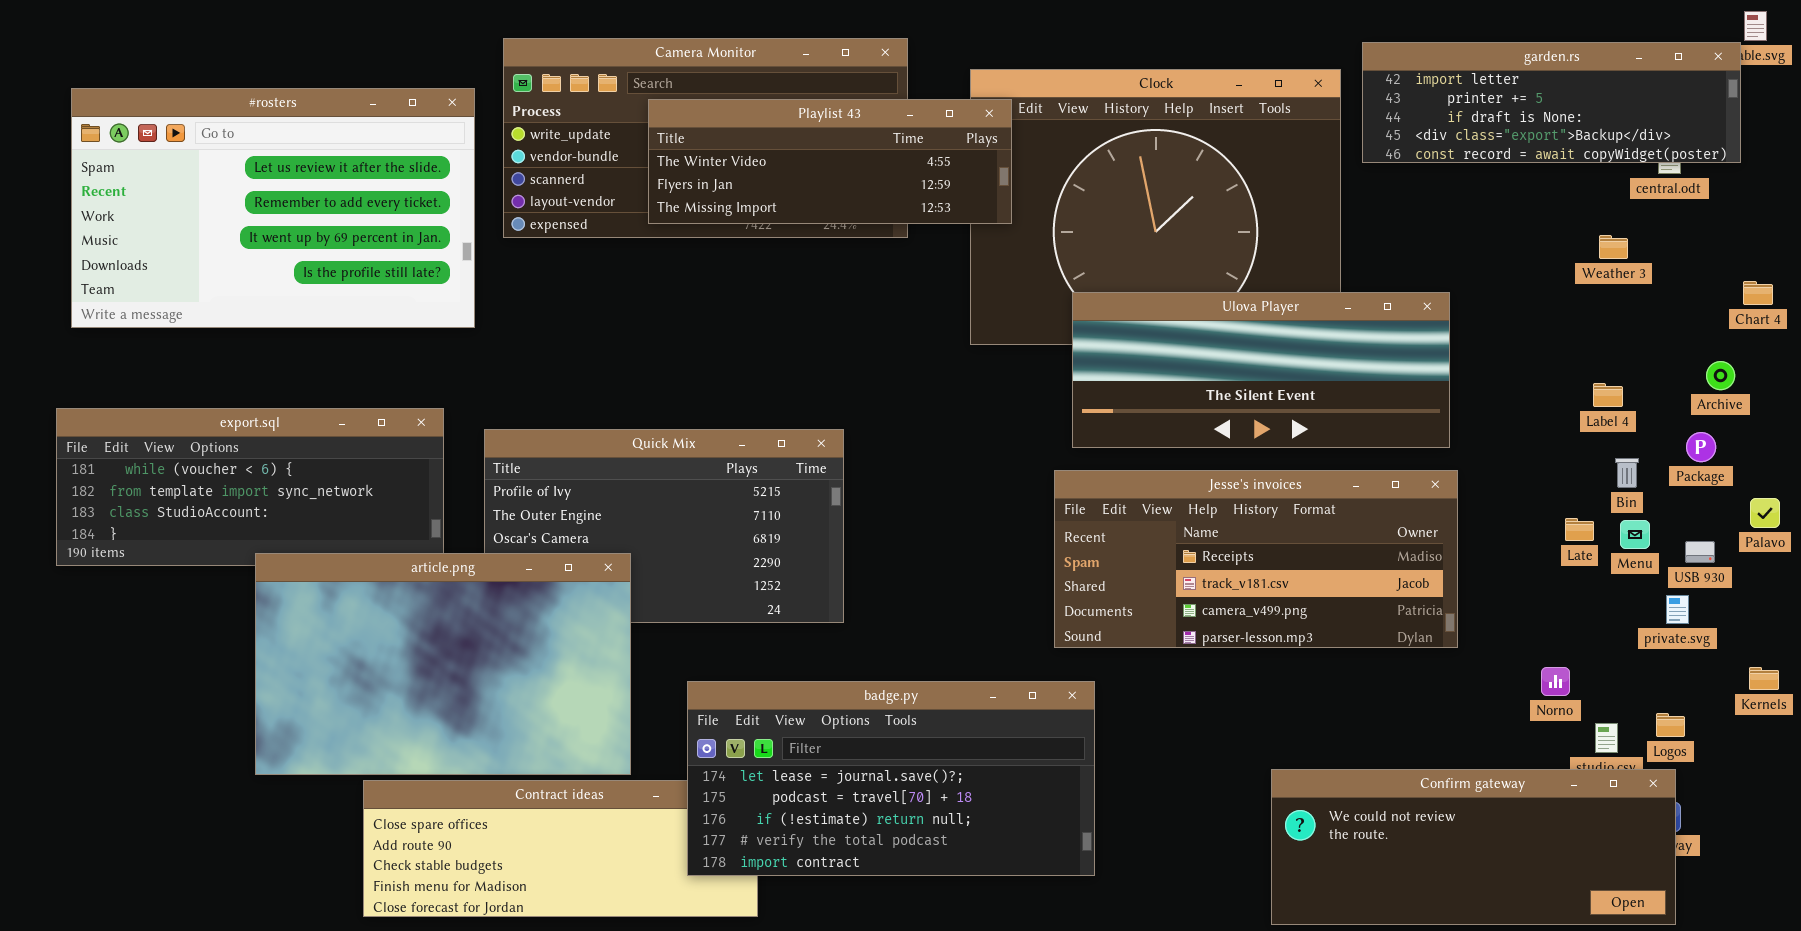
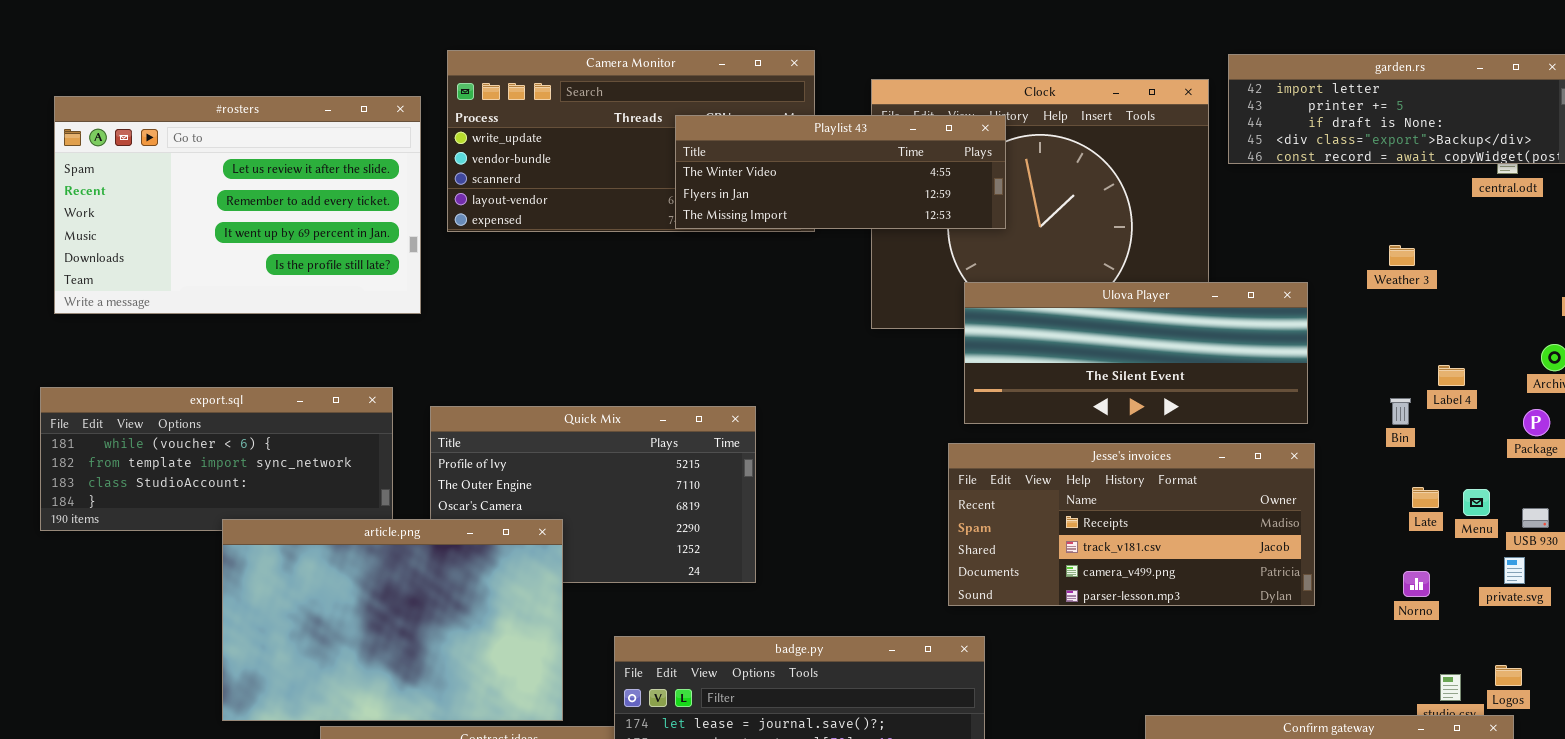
Playlist 43: [648,99,1012,224] -> [675,115,1006,229], moved
Weather 3: [1599,235,1628,259] -> [1389,245,1415,266], moved
Bin: [1615,458,1639,488] -> [1390,398,1411,425], moved
Norno: [1541,667,1570,696] -> [1403,571,1430,597], moved

